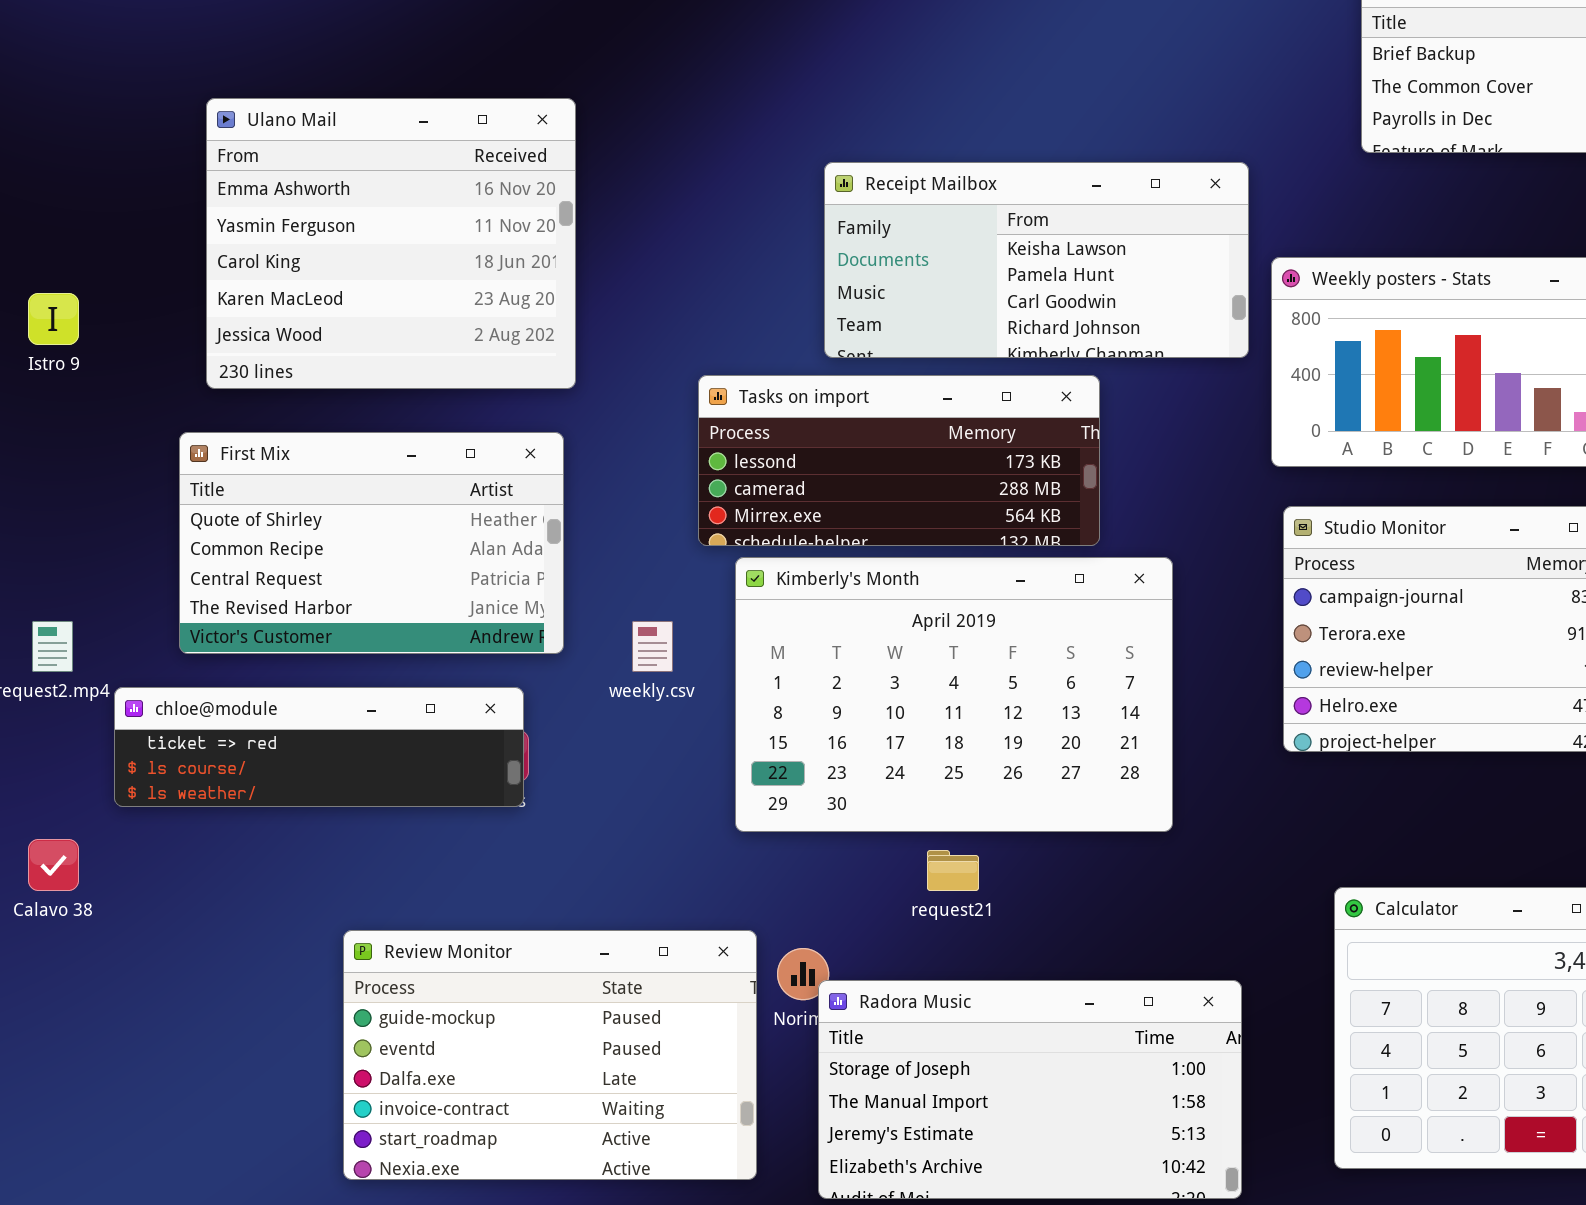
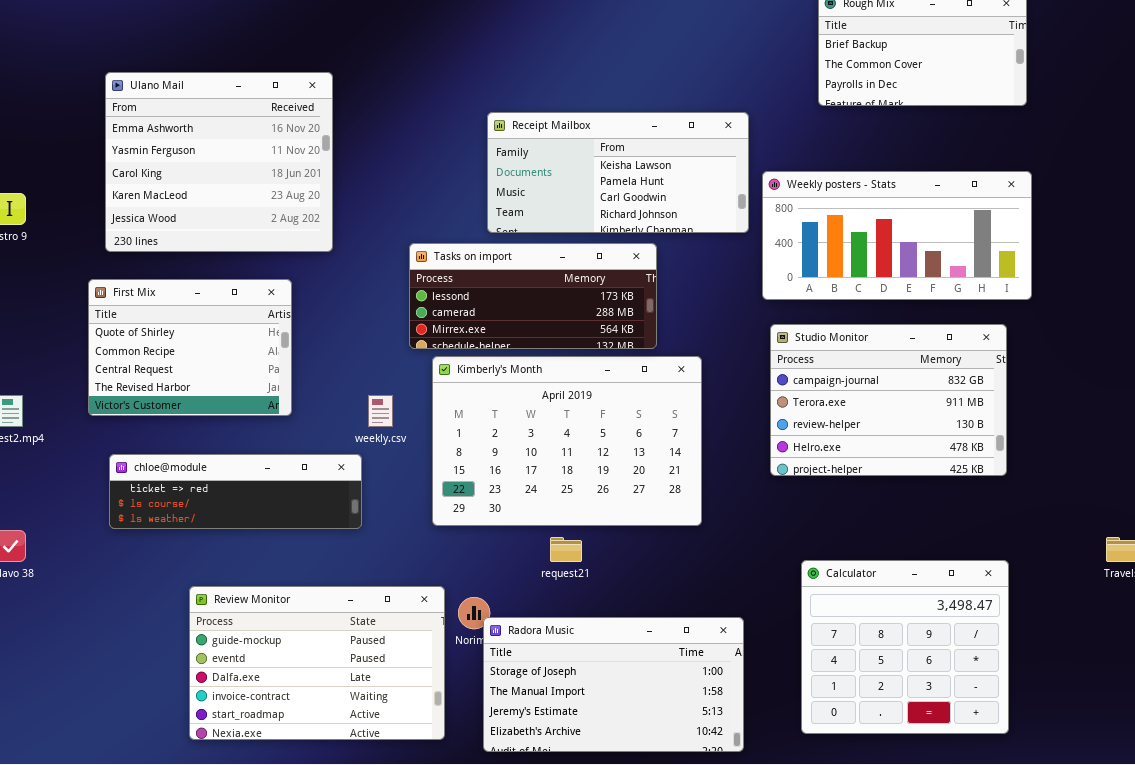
First Mix: [179,432,564,654] -> [88,279,292,416], resized
chloe@module: [114,687,524,807] -> [109,454,362,529], moved

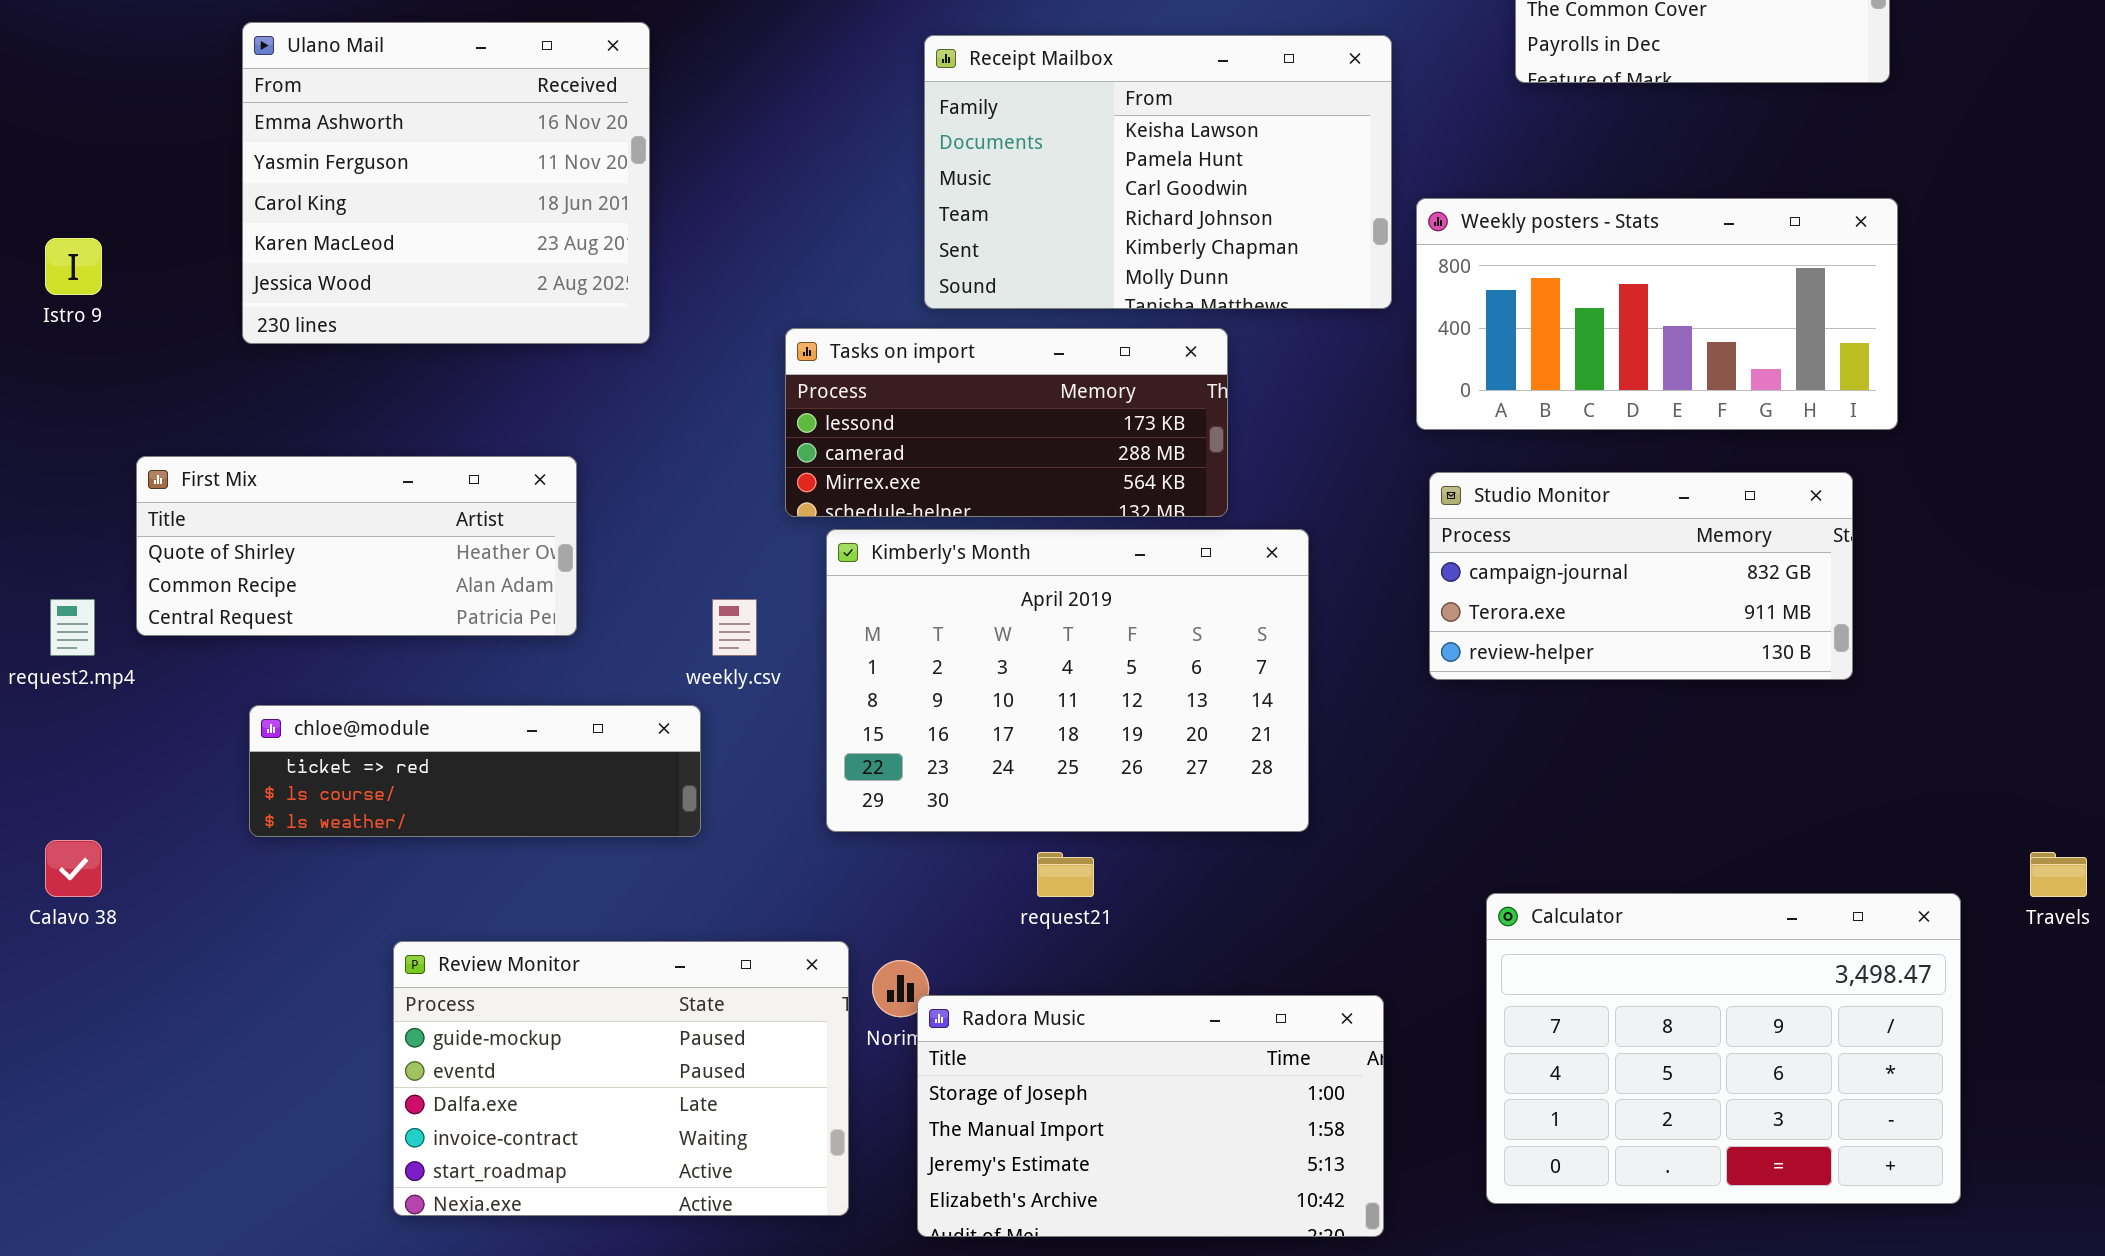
Receipt Mailbox: [487,112,749,233] -> [924,35,1392,309], resized
First Mix: [88,279,292,416] -> [136,456,577,636], resized
Studio Monitor: [770,324,1007,476] -> [1429,472,1853,680], resized
Calculator: [801,560,1009,734] -> [1486,893,1961,1204], resized

